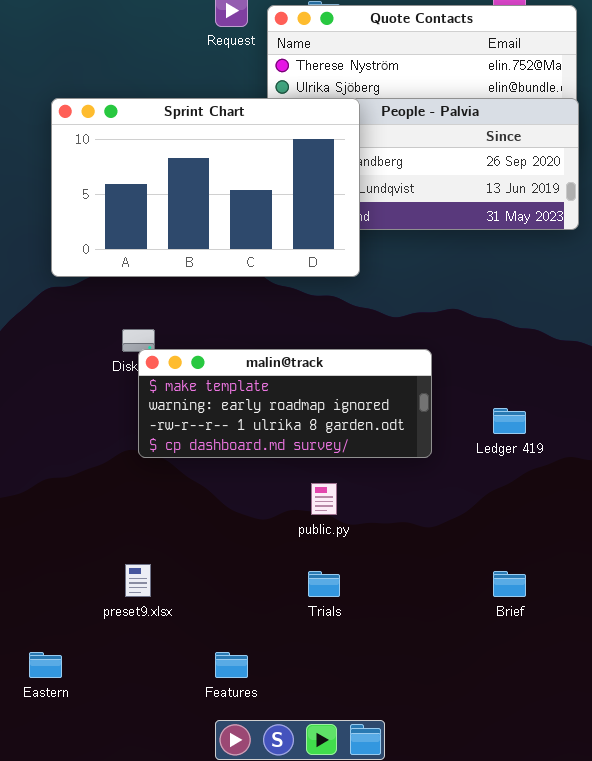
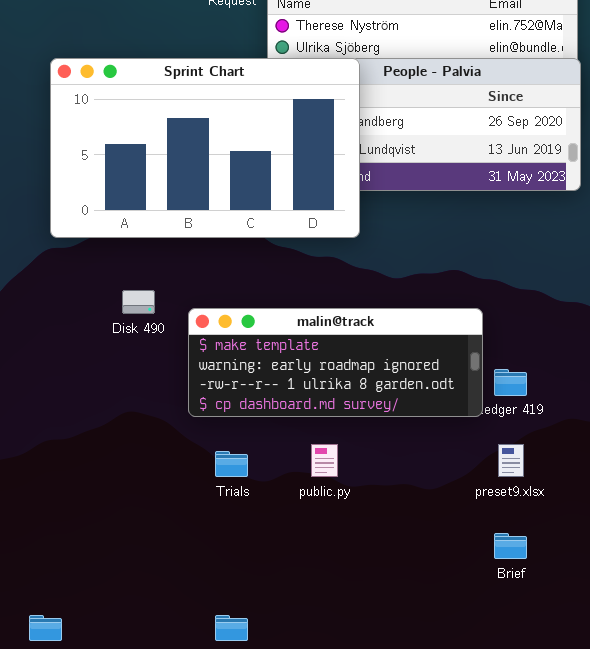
malin@track: [138,349,432,458] -> [188,308,483,417], moved
preset9.xlsx: [125,564,151,597] -> [498,444,524,477], moved
Trials: [308,571,340,597] -> [215,451,248,477], moved

